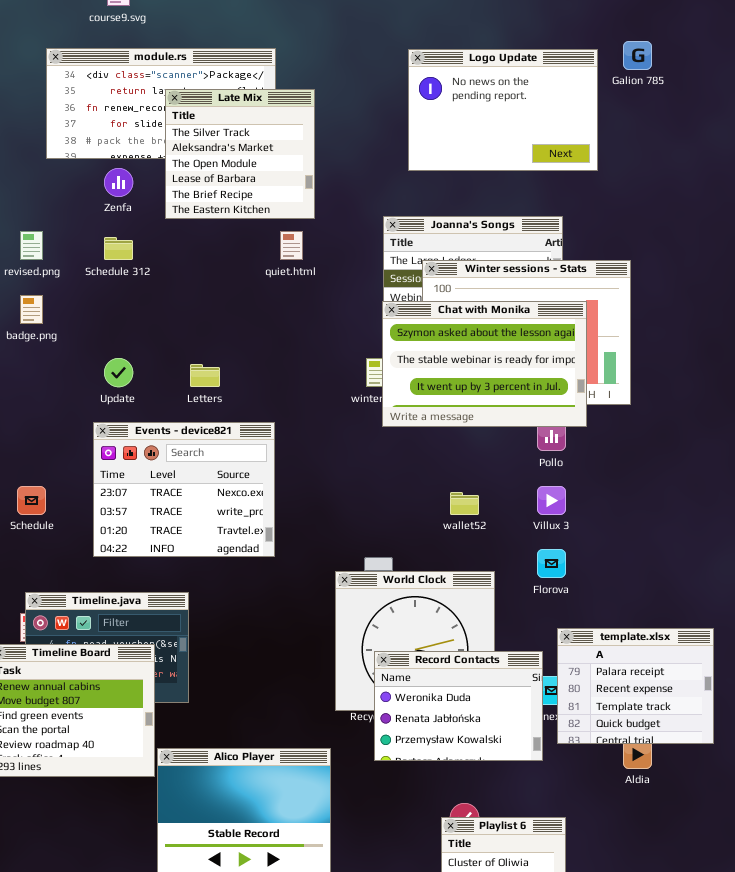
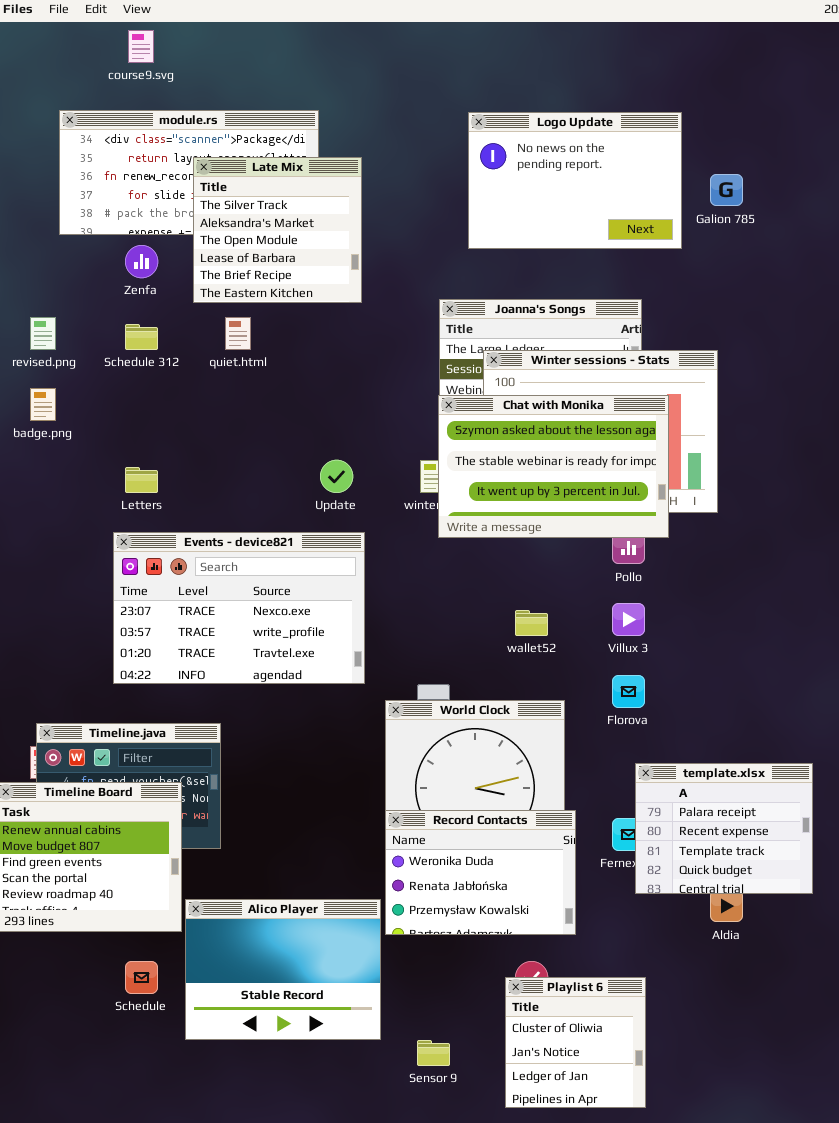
Galion 785: [623,41,652,70] -> [710,174,743,206], moved
quiet.html: [280,231,303,260] -> [225,317,251,350], moved
Update: [104,358,133,387] -> [320,460,353,493], moved
Letters: [190,364,220,387] -> [125,467,158,493], moved
Events - device821: [93,422,275,557] -> [113,532,365,684], resized
Schedule: [17,486,46,515] -> [125,961,158,994], moved
Record Contacts: [374,651,543,761] -> [385,810,576,935], moved

